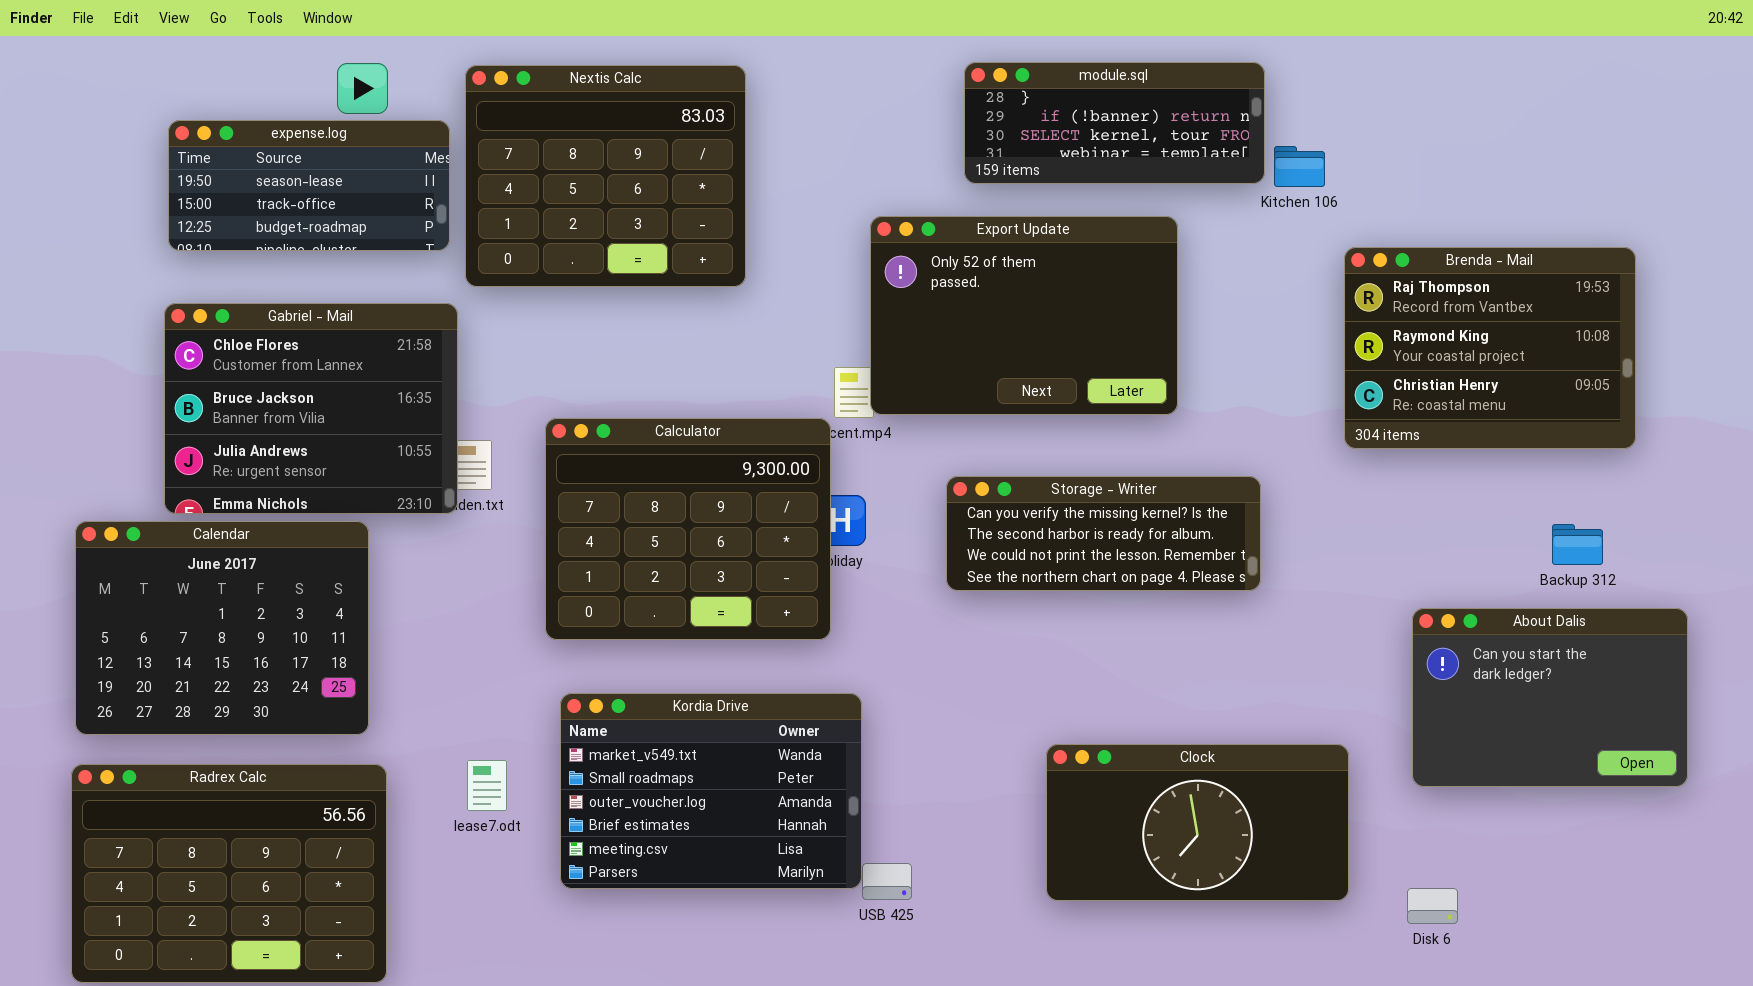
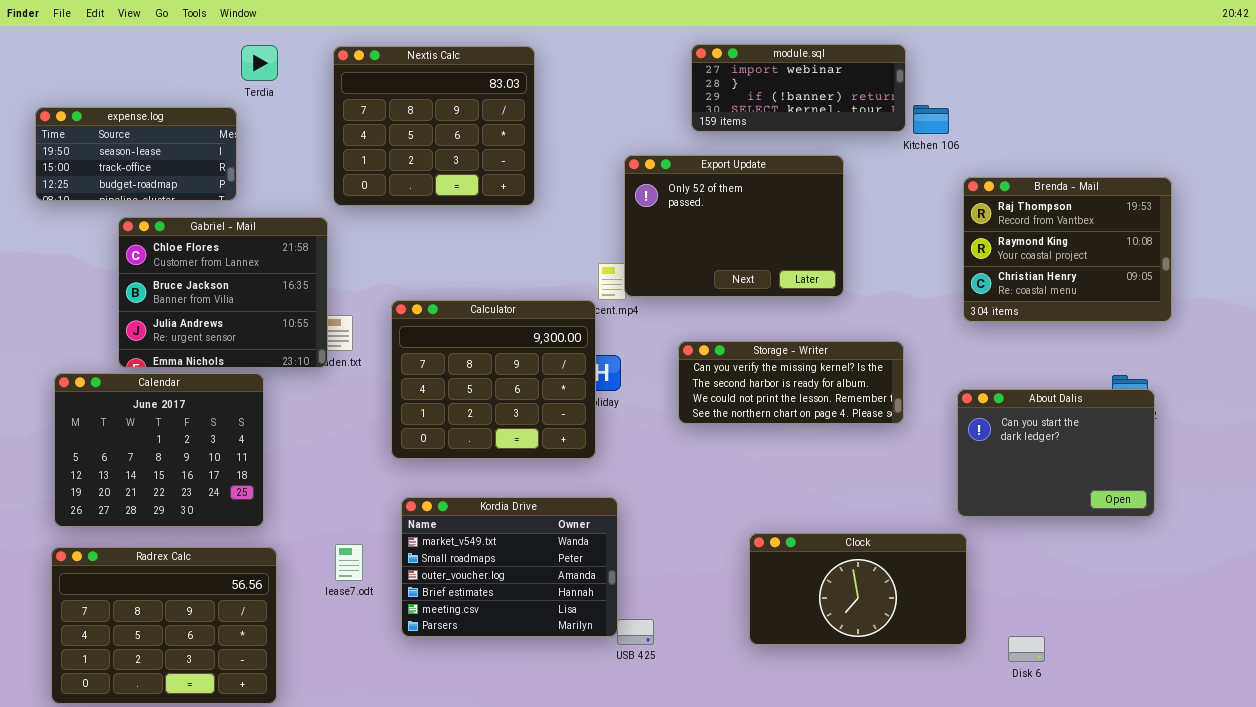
module.sql: [964,62,1265,184] -> [691,44,906,132], scrolled up 1 row
expense.log: [168,120,450,251] -> [35,107,237,201], moved
About Dalis: [1412,608,1688,787] -> [957,389,1155,517], moved

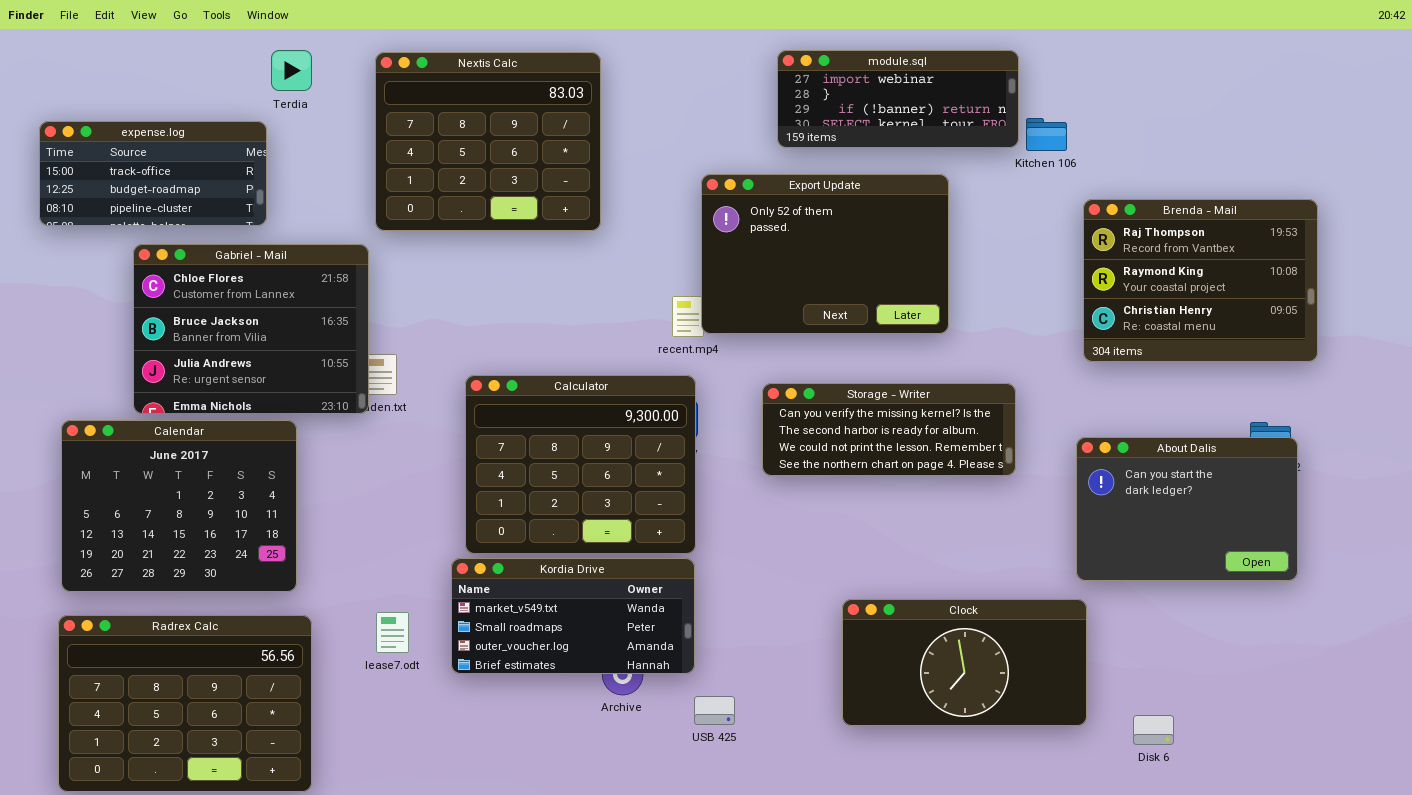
expense.log: [35,107,237,201] -> [39,121,267,226], scrolled down 1 row
Calculator: [391,300,596,459] -> [465,375,696,554], moved
Kordia Drive: [401,497,618,637] -> [451,558,695,674], resized

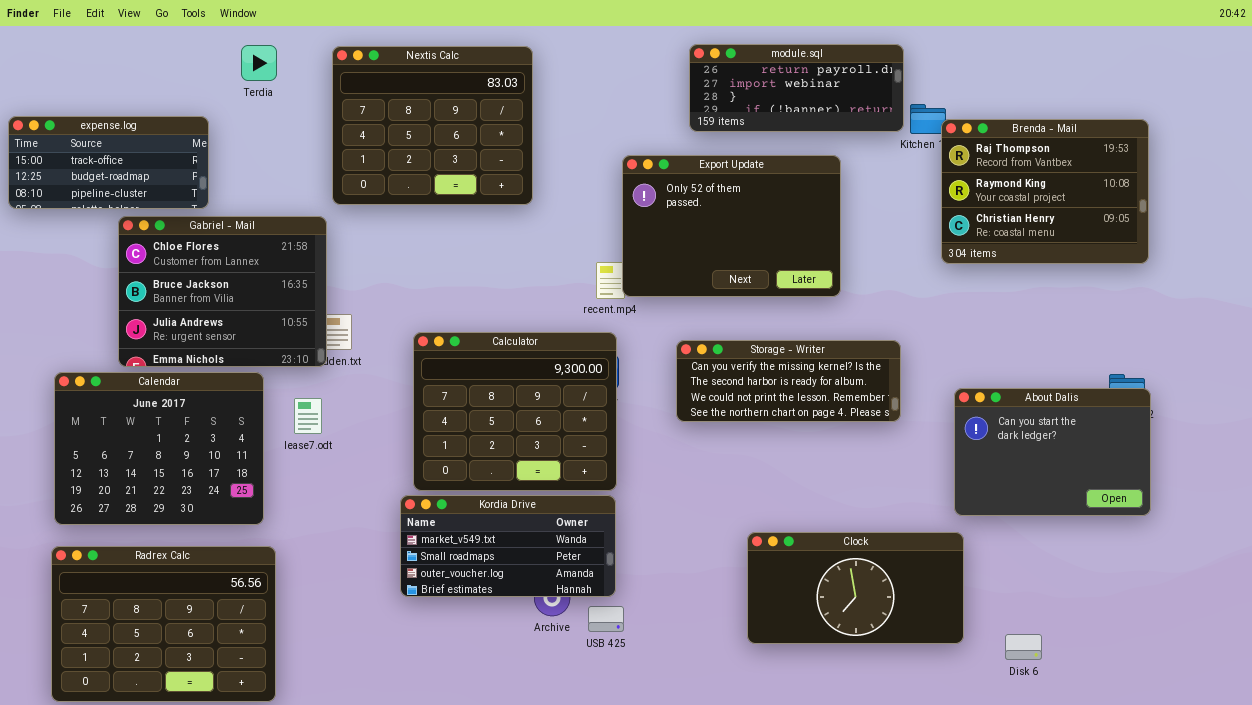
module.sql: [777,50,1019,148] -> [689,44,904,132], scrolled up 1 row
expense.log: [39,121,267,226] -> [8,116,209,209], moved
Brenda - Mail: [1083,199,1318,362] -> [941,119,1149,264], moved
lease7.odt: [376,612,409,653] -> [294,398,322,434], moved
USB 425: [694,696,735,725] -> [588,606,624,632], moved

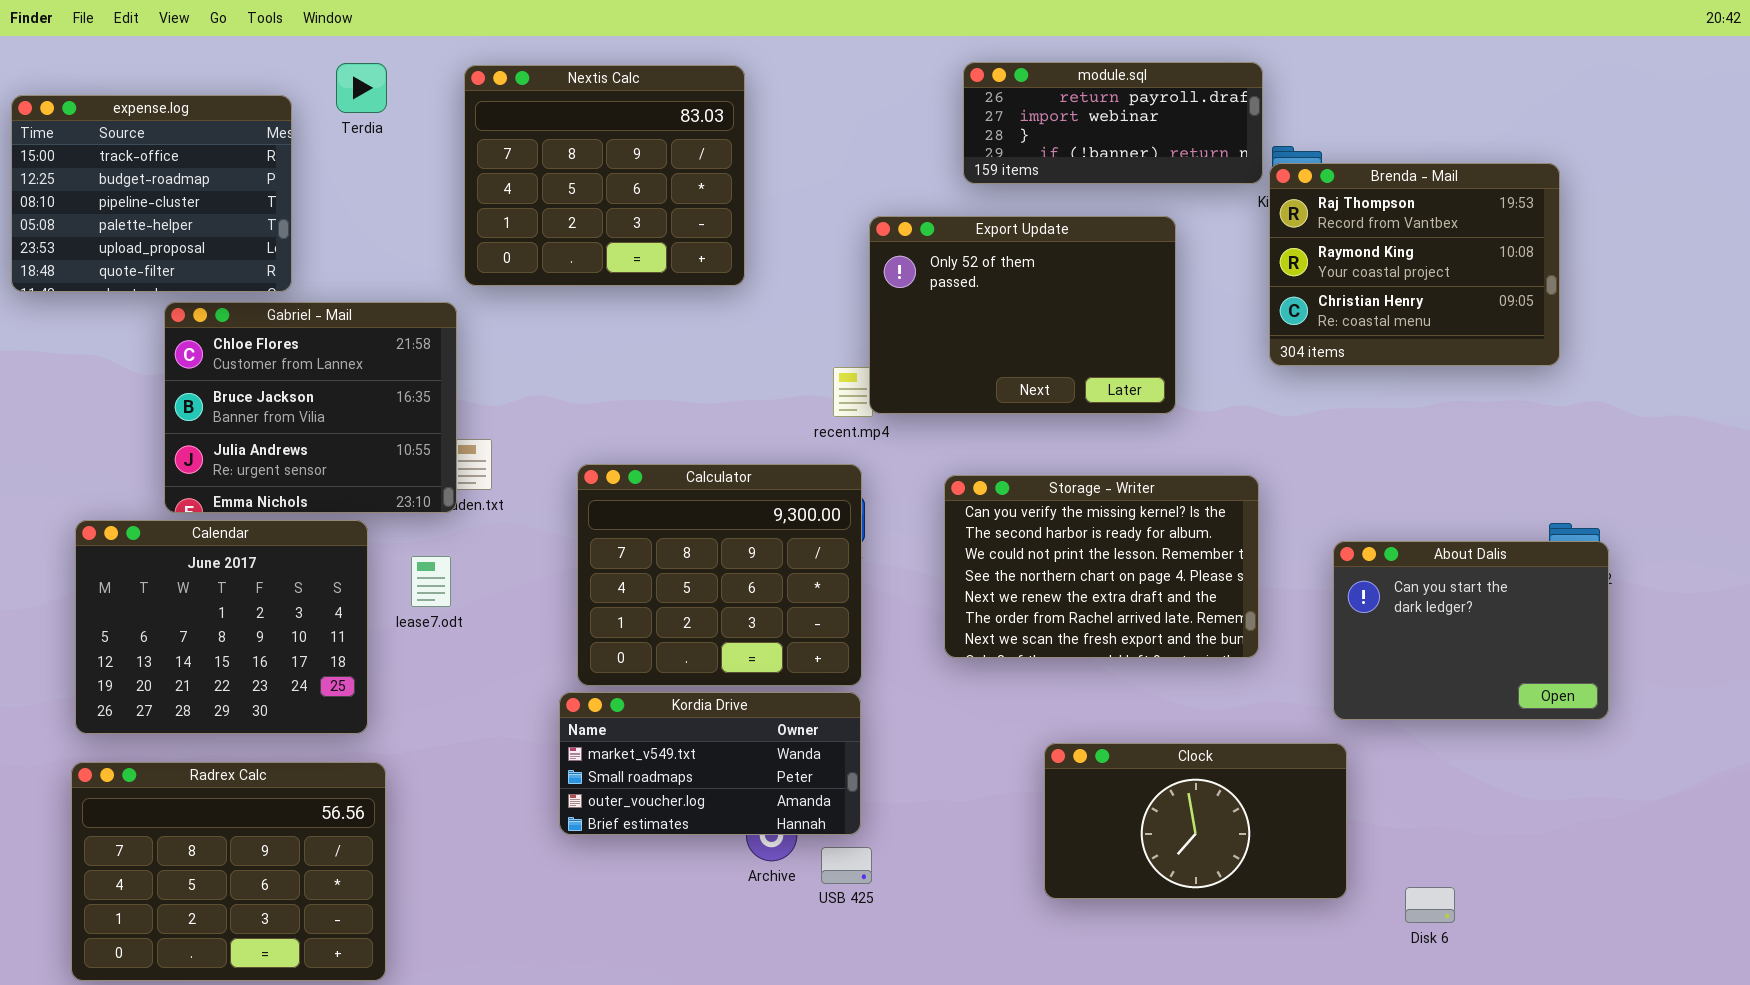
expense.log: [8,116,209,209] -> [11,95,292,292], resized
Brenda - Mail: [941,119,1149,264] -> [1269,163,1560,366], moved
Storage - Writer: [676,340,901,422] -> [944,475,1259,658], resized

